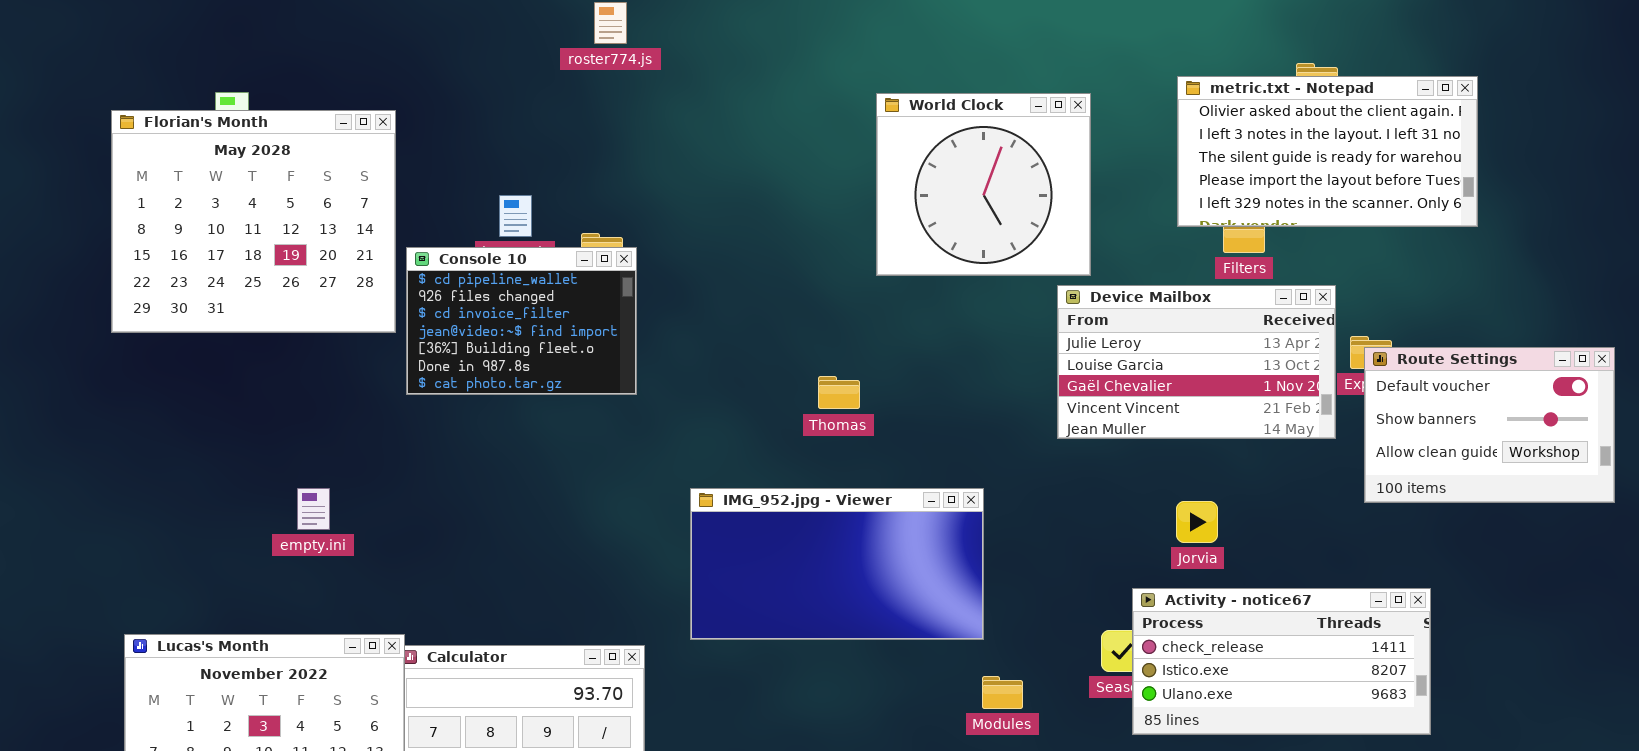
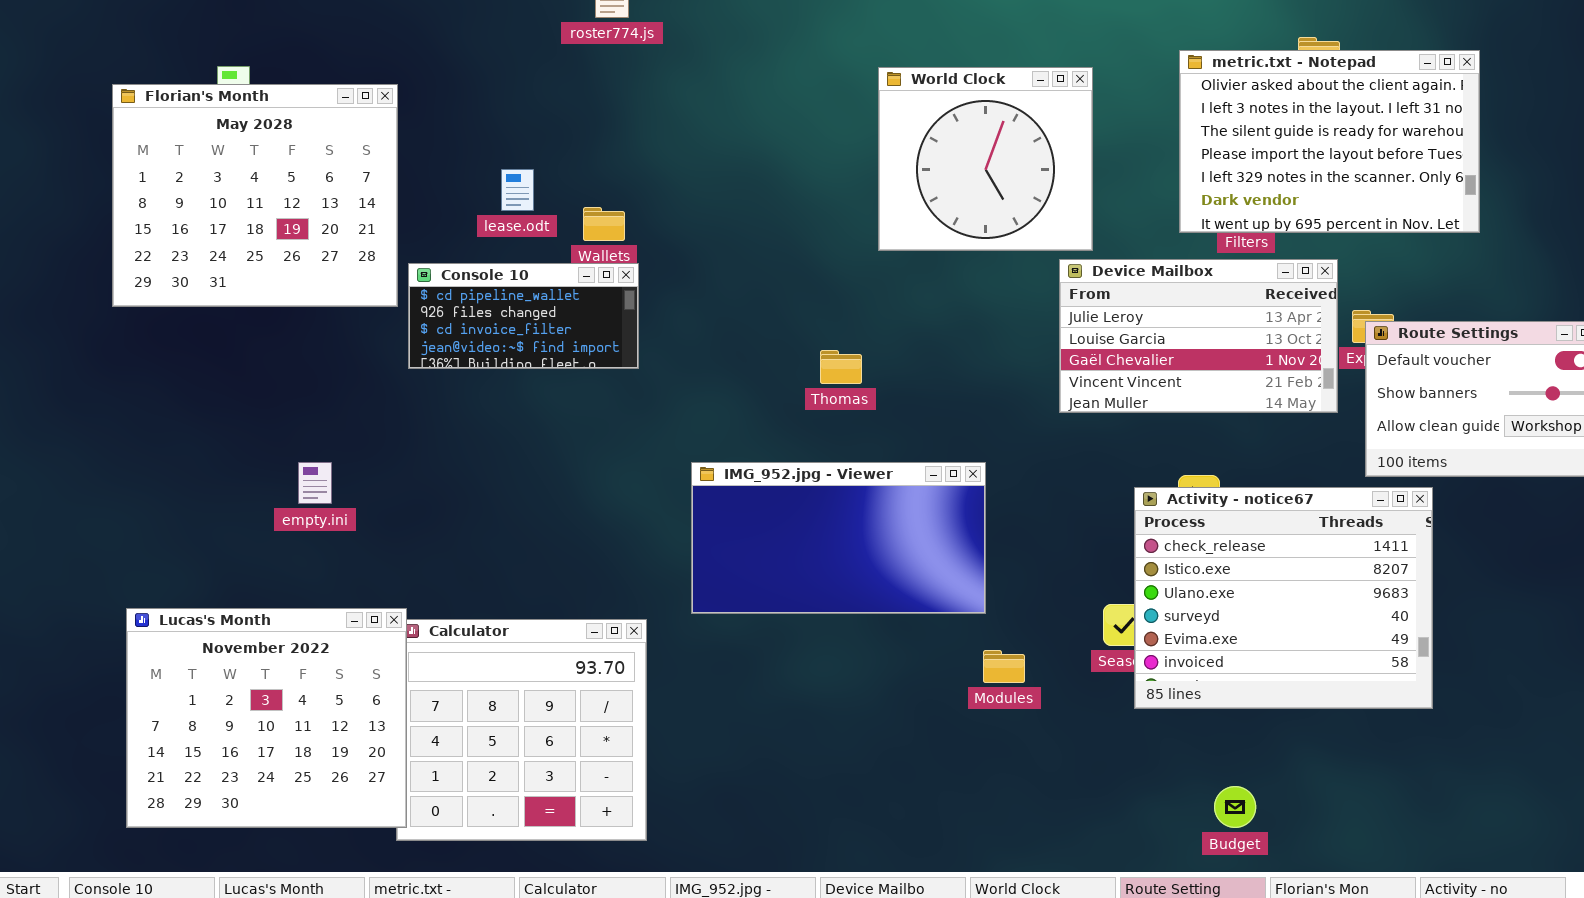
metric.txt - Notepad: [1177,76,1478,227] -> [1179,50,1480,233], resized
Console 10: [406,247,637,395] -> [408,263,639,369], resized
Activity - notice67: [1132,588,1431,735] -> [1134,487,1433,709], resized

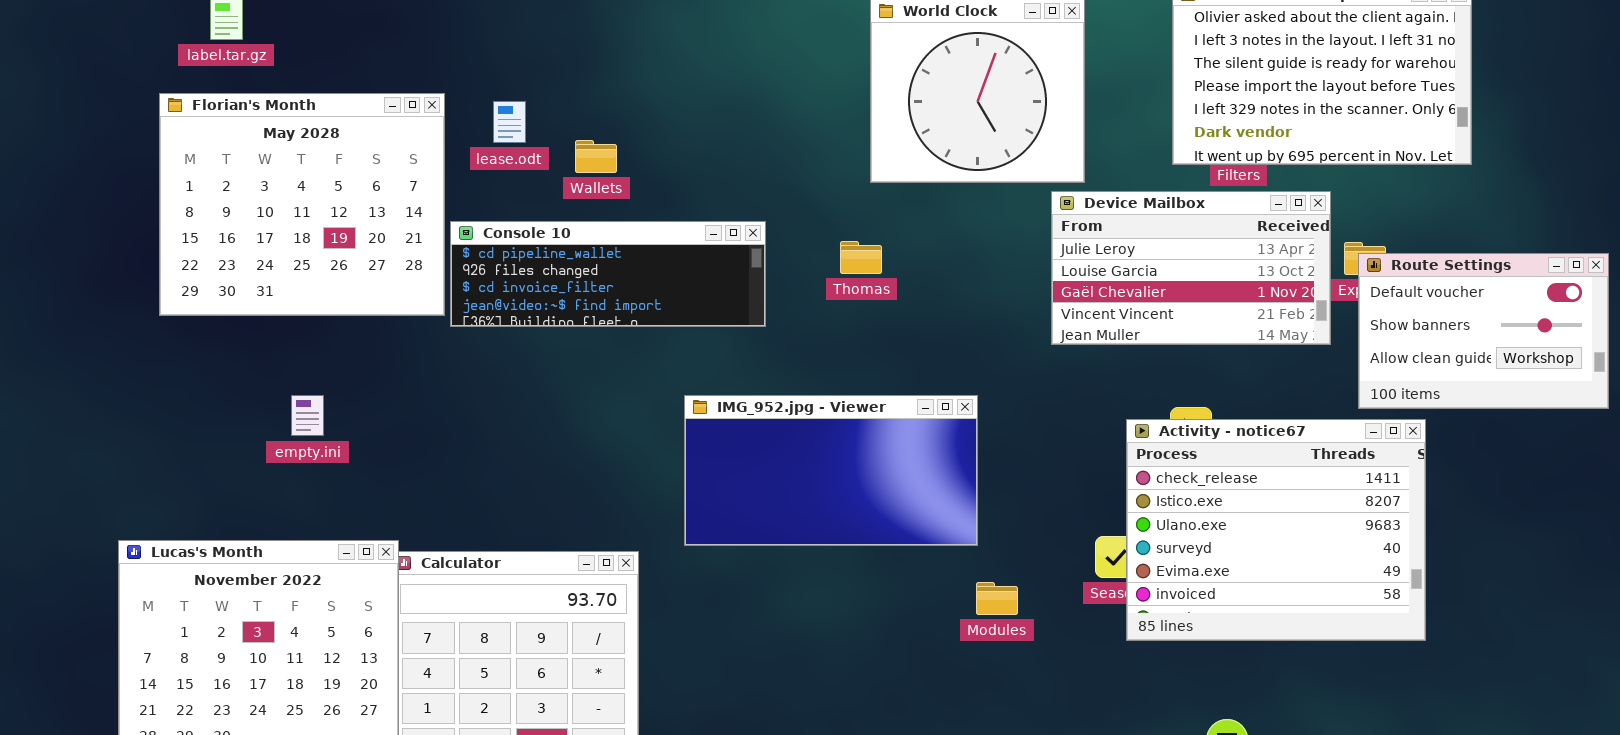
Florian's Month: [112,84,398,307] -> [159,93,445,316], moved
Console 10: [408,263,639,369] -> [450,221,766,327], moved, resized
Thomas: [820,350,862,384] -> [840,241,882,274], moved

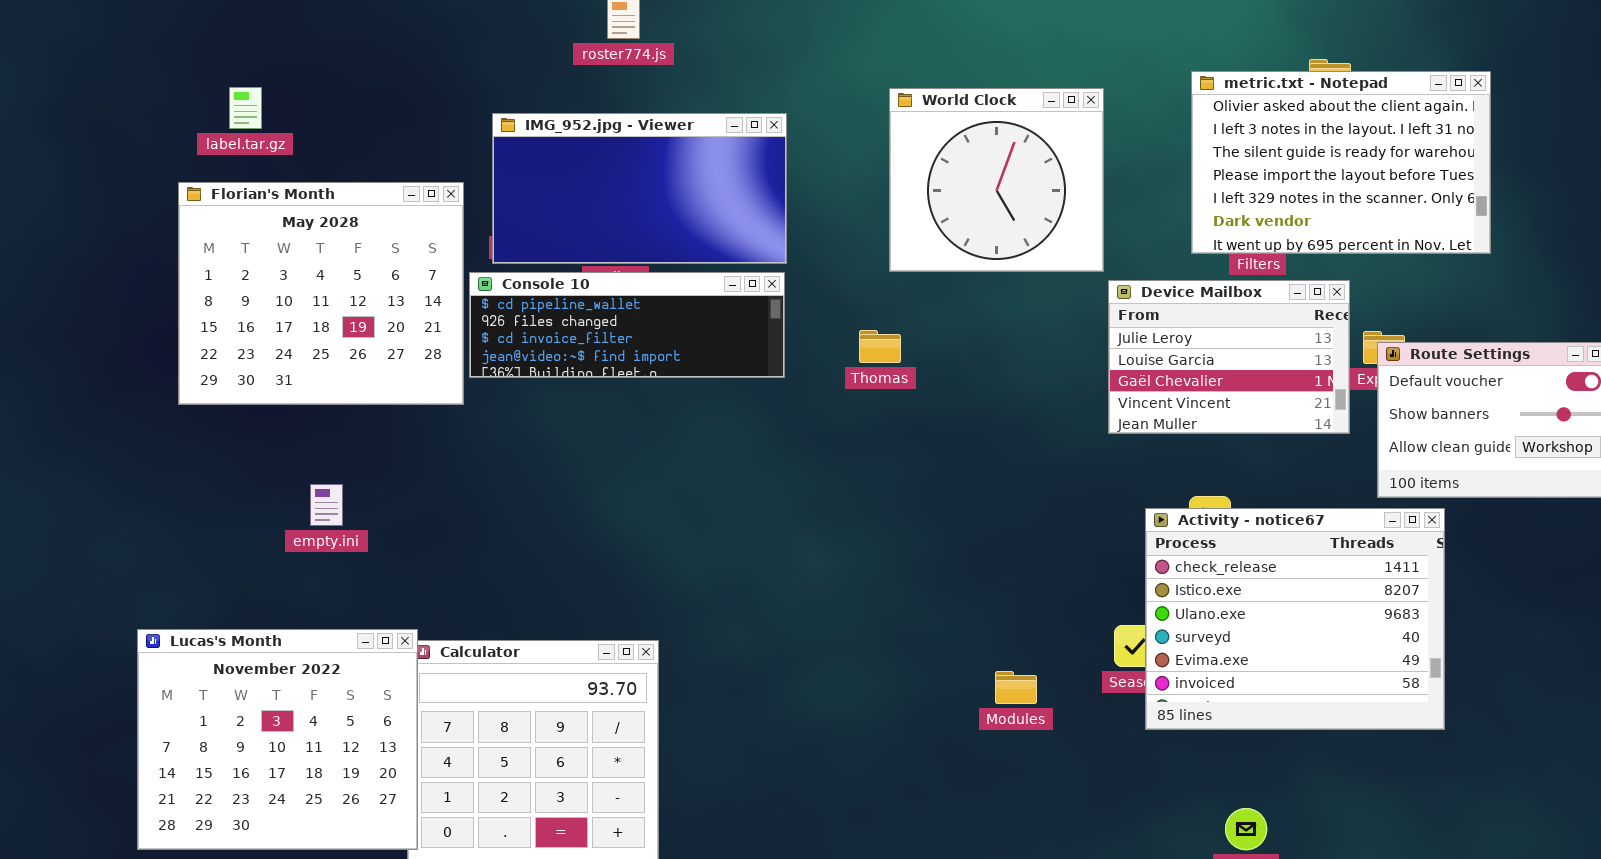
Device Mailbox: [1051,191,1331,345] -> [1108,280,1350,434], resized
Console 10: [450,221,766,327] -> [469,272,785,378], moved
IMG_952.jpg - Viewer: [684,395,978,546] -> [492,113,787,264], moved

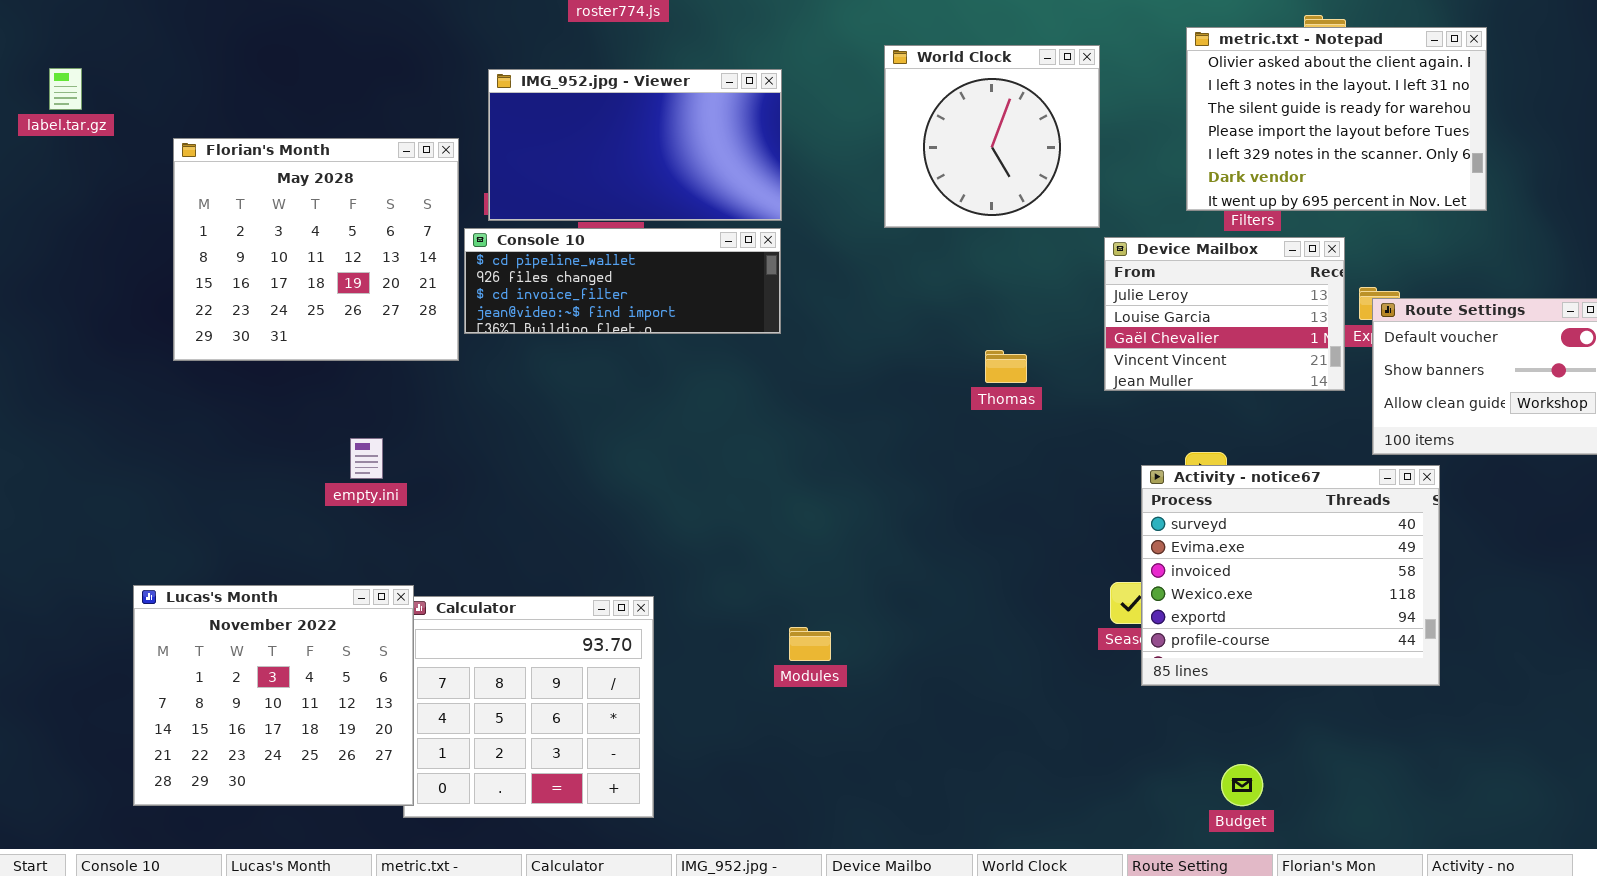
label.tar.gz: [229,87,262,129] -> [49,68,82,110], moved
Thomas: [859,330,901,363] -> [985,350,1027,383], moved
empty.ini: [310,484,343,526] -> [350,438,383,479], moved
Activity - notice67: [1145,508,1445,730] -> [1141,465,1440,686], scrolled down 3 rows
Modules: [995,671,1037,704] -> [789,627,831,661], moved

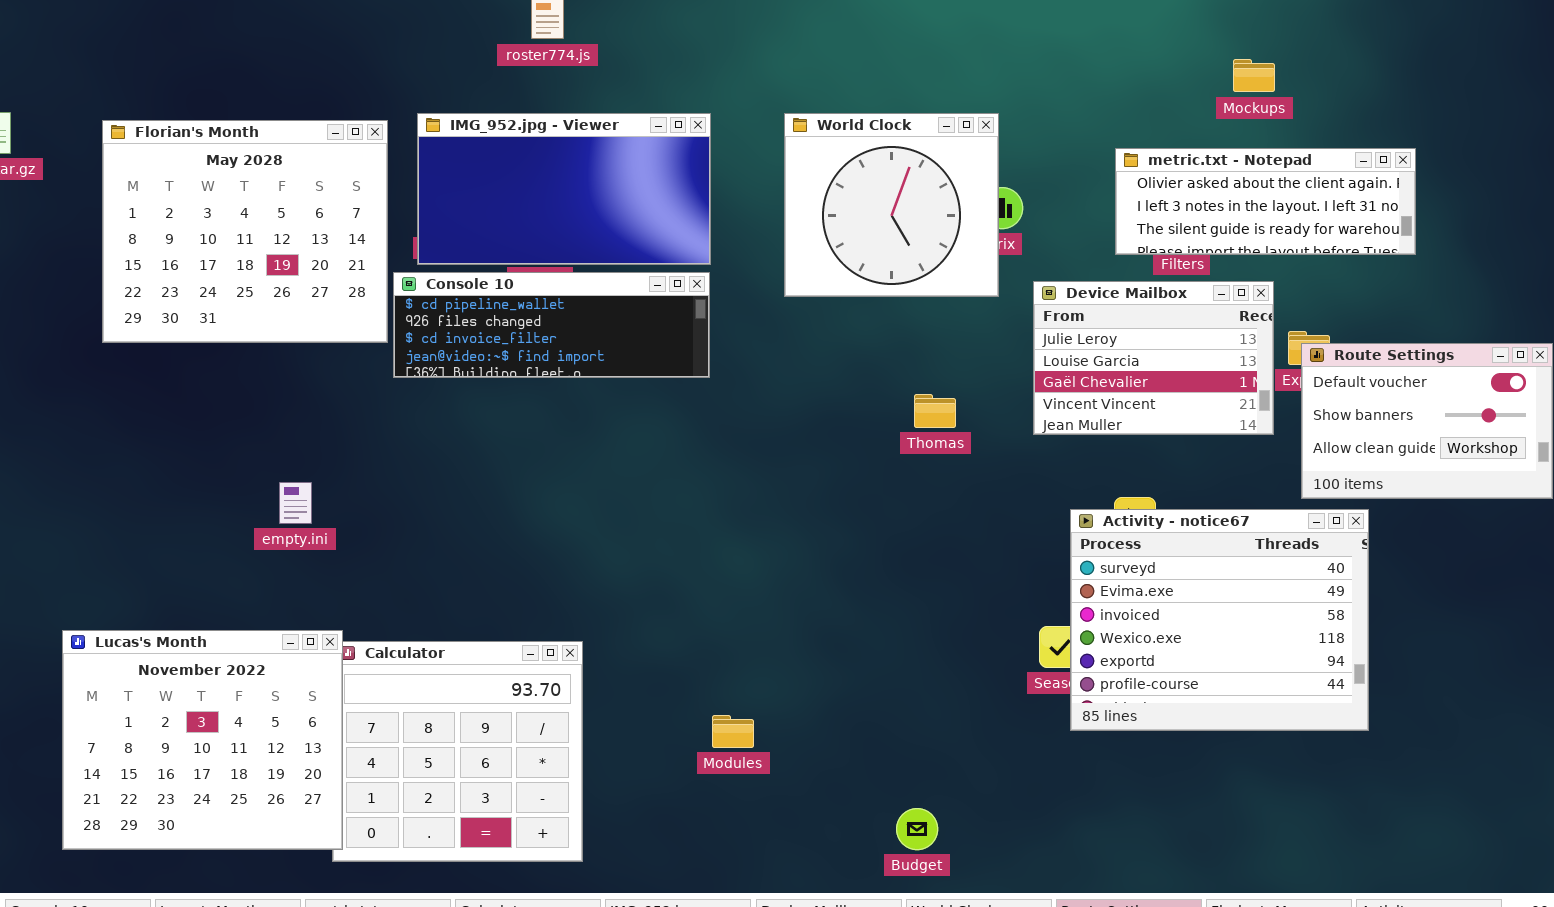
metric.txt - Notepad: [1186,27,1487,211] -> [1115,148,1416,255], resized
World Clock: [884,45,1100,228] -> [784,113,999,297], moved
Florian's Month: [173,138,459,361] -> [102,120,388,343], moved
Modules: [789,627,831,661] -> [712,715,754,748], moved
Budget: [1221,764,1263,806] -> [896,808,938,850], moved

